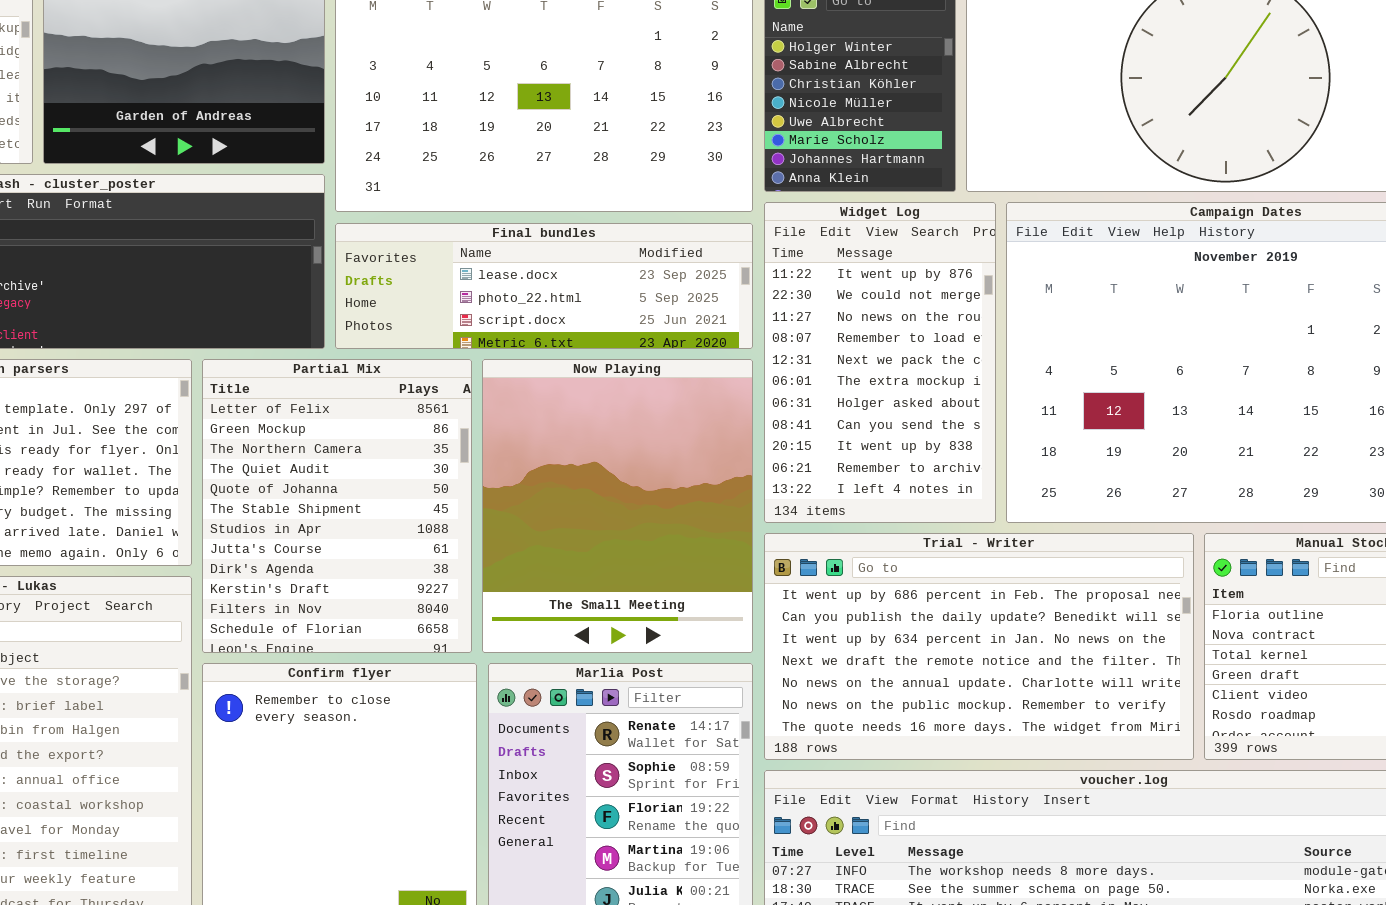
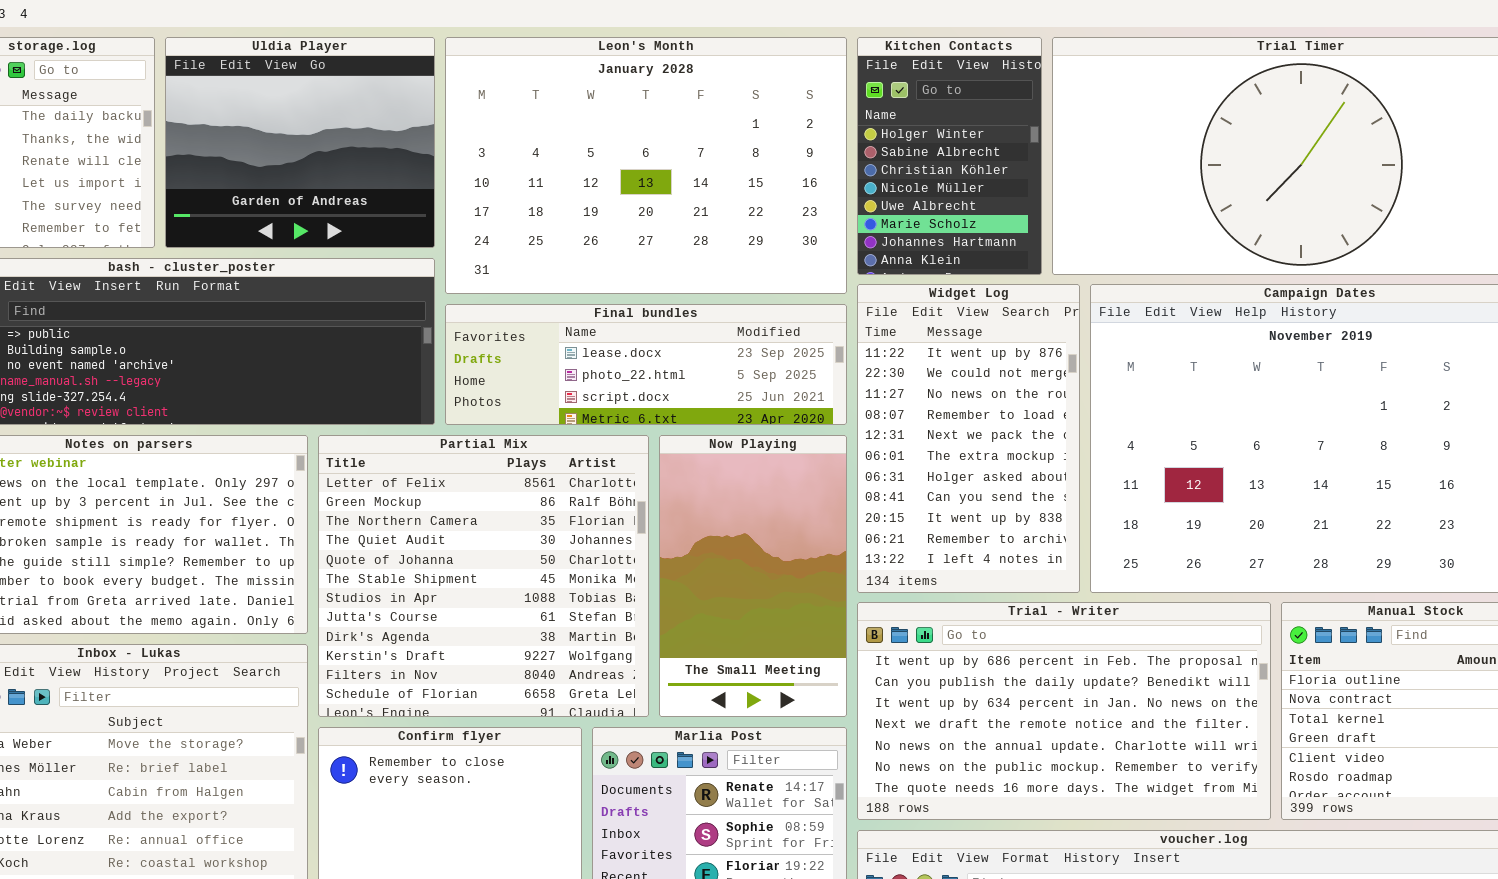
Partial Mix: [202,359,472,653] -> [318,435,649,717], resized
Now Playing: [482,359,753,653] -> [659,435,847,717], resized

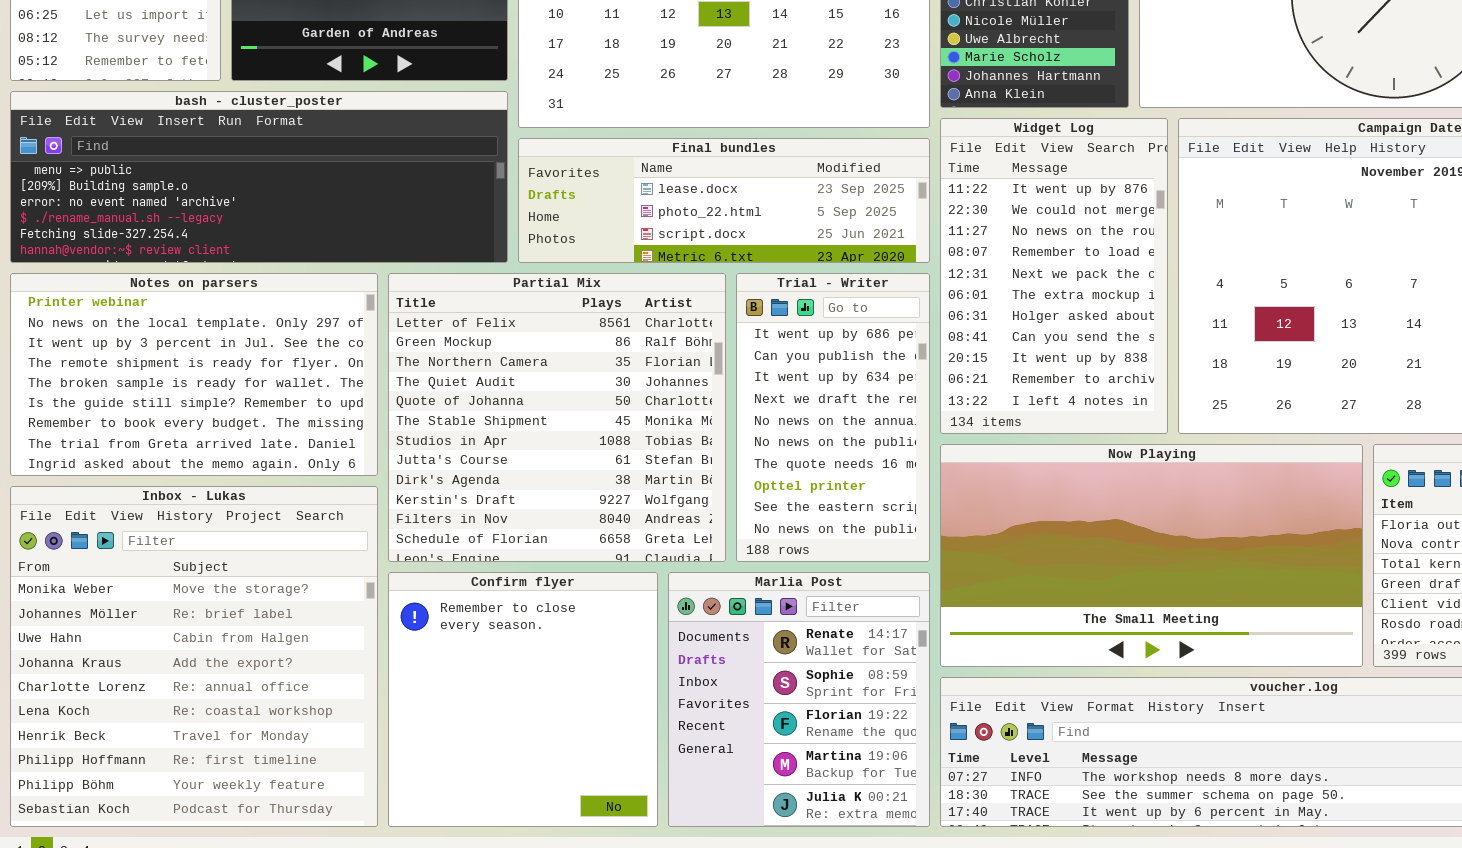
Now Playing: [659,435,847,717] -> [940,444,1363,667], moved, resized
Trial - Writer: [857,602,1271,820] -> [736,273,930,562], moved, resized

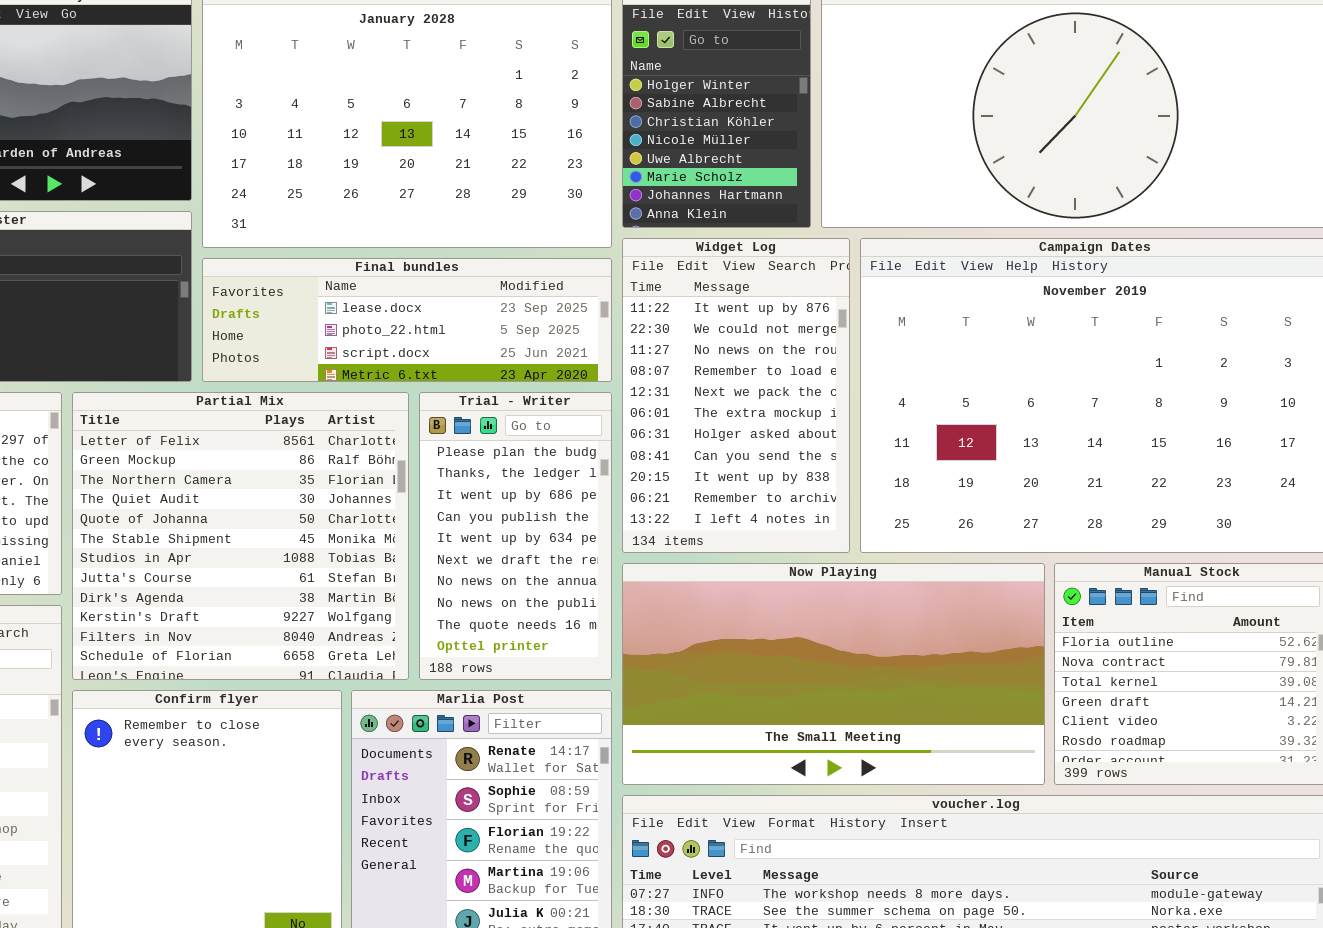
Trial - Writer: [736,273,930,562] -> [419,392,612,680], scrolled up 2 rows

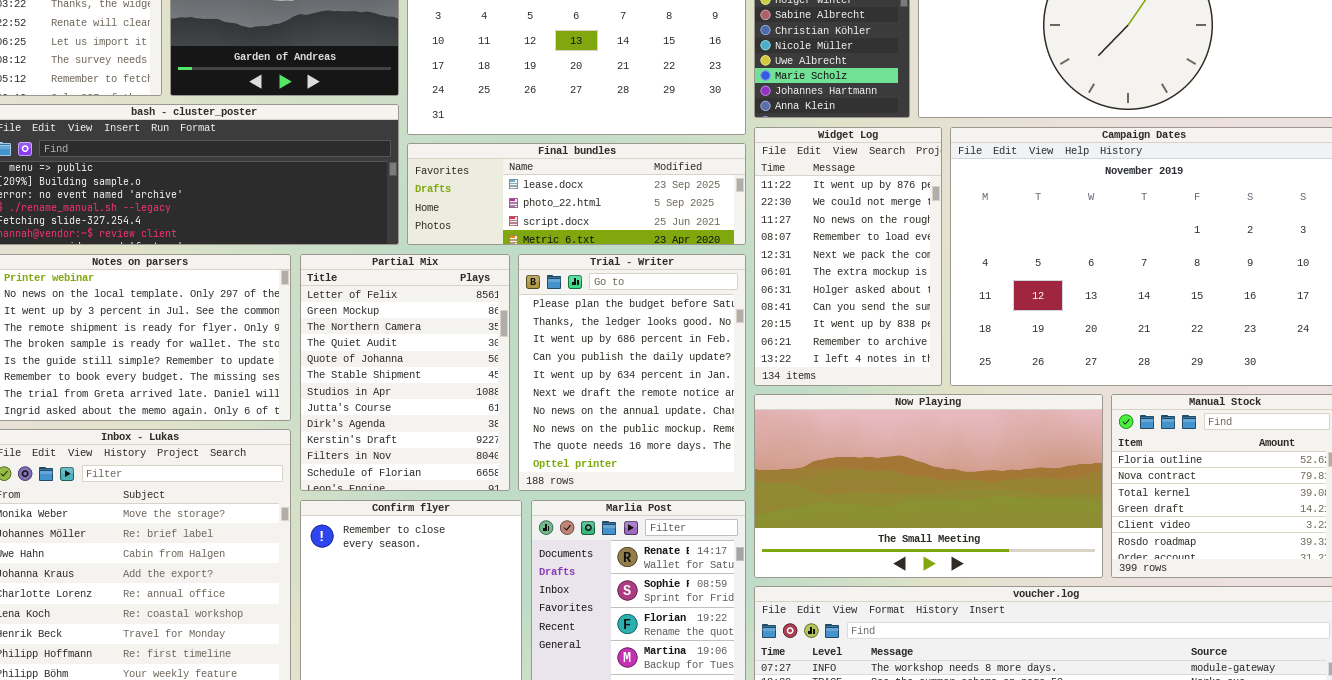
Partial Mix: [72,392,409,680] -> [300,254,510,491], resized
Trial - Writer: [419,392,612,680] -> [518,254,746,491], resized

